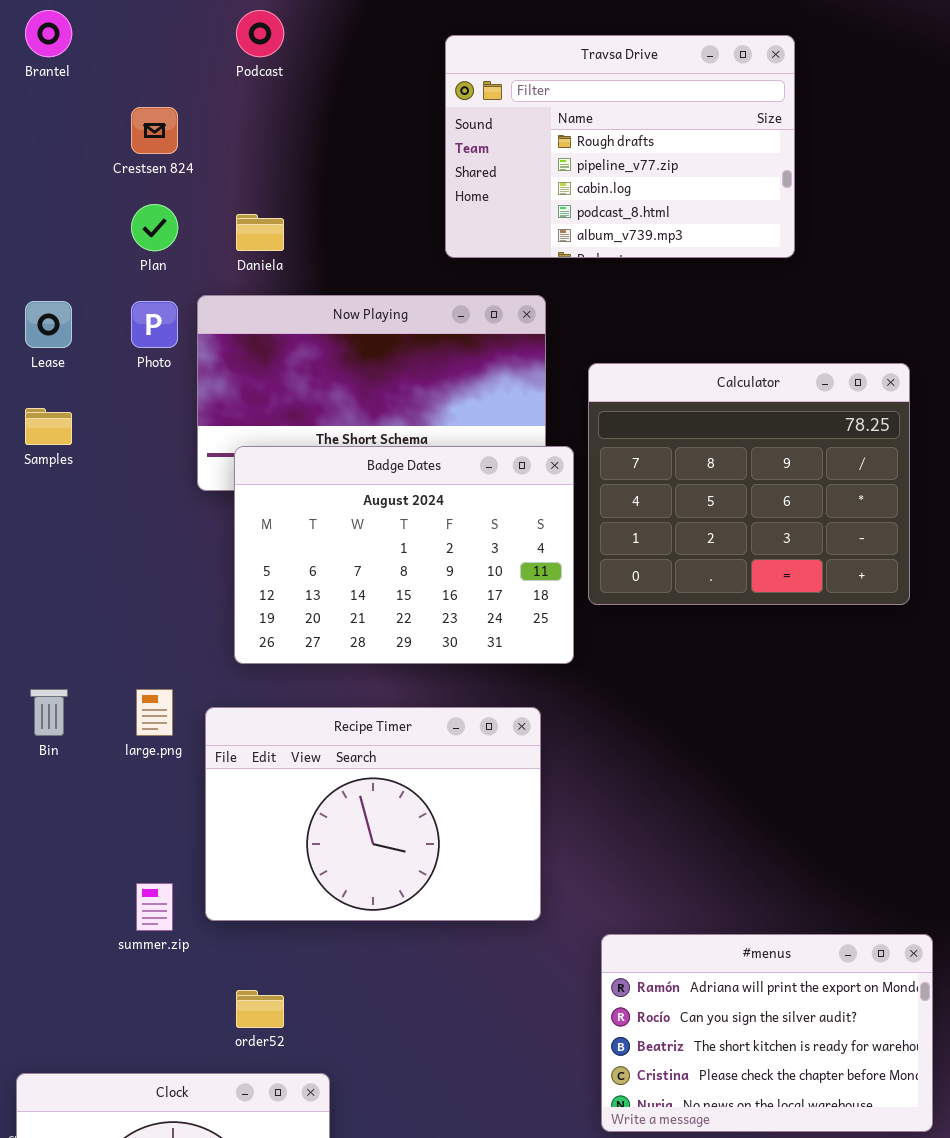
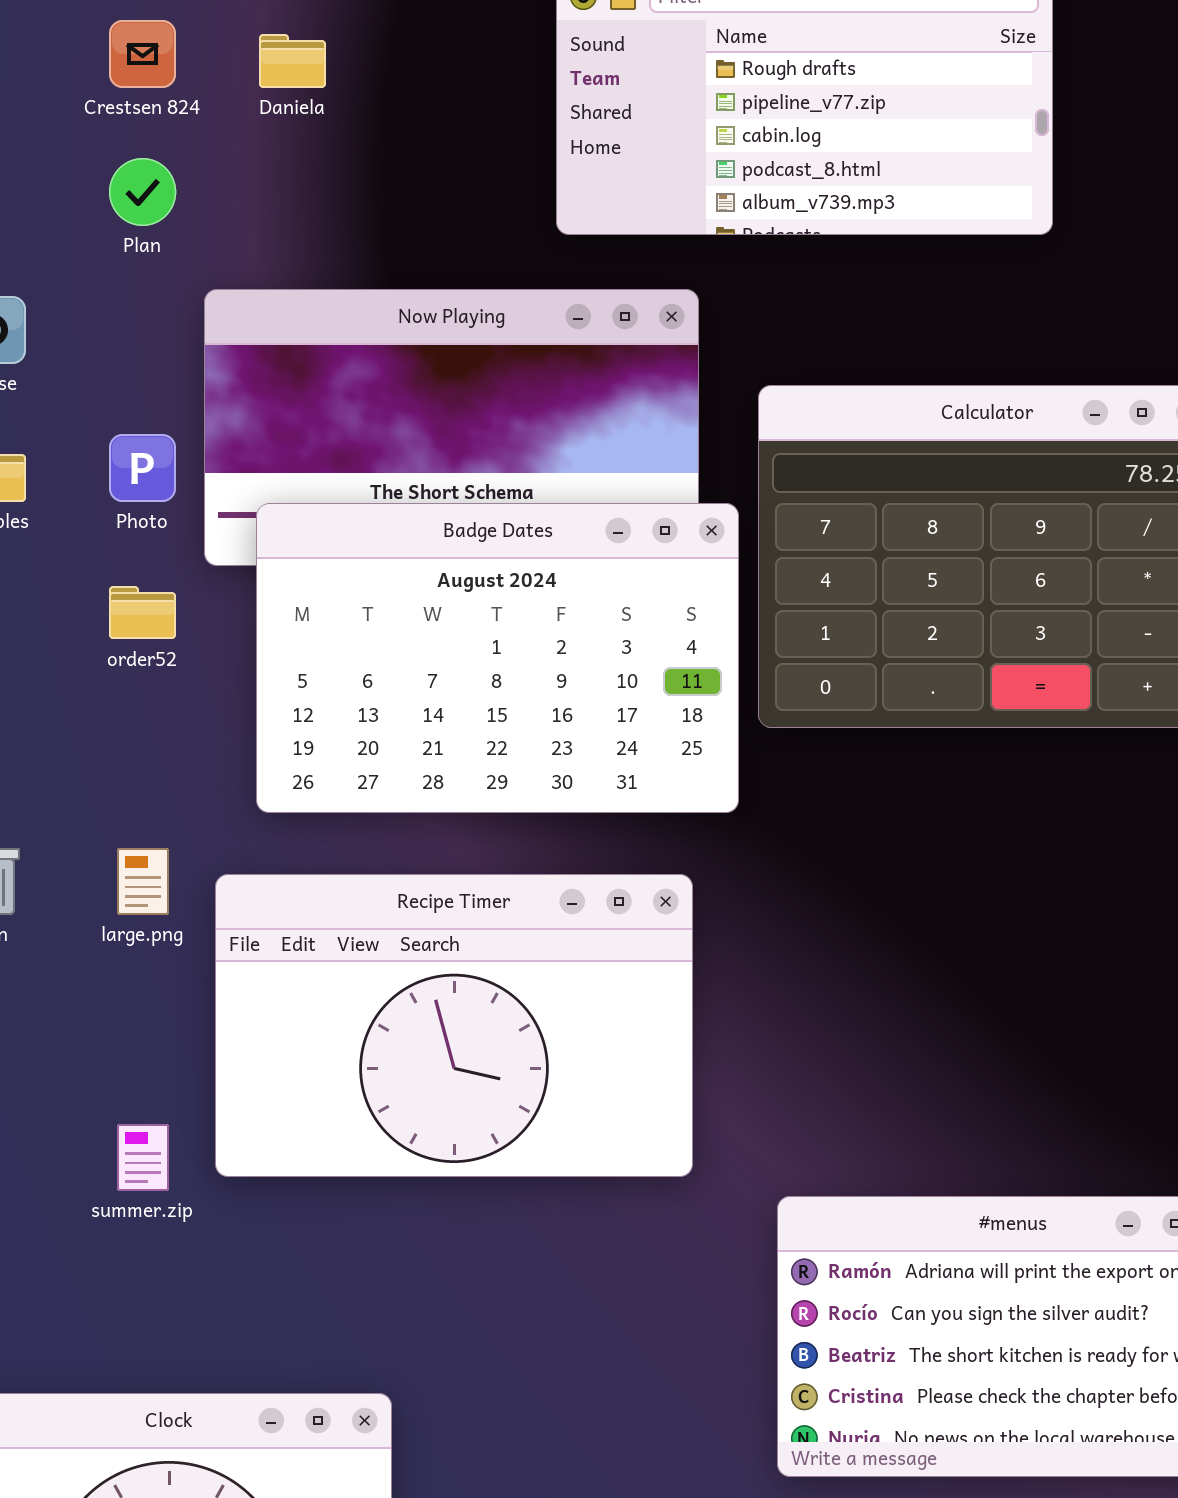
Daniela: [236,214,284,251] -> [259,34,326,88], moved
Photo: [131,301,178,348] -> [109,434,176,502], moved
order52: [236,990,284,1028] -> [109,586,176,639], moved

